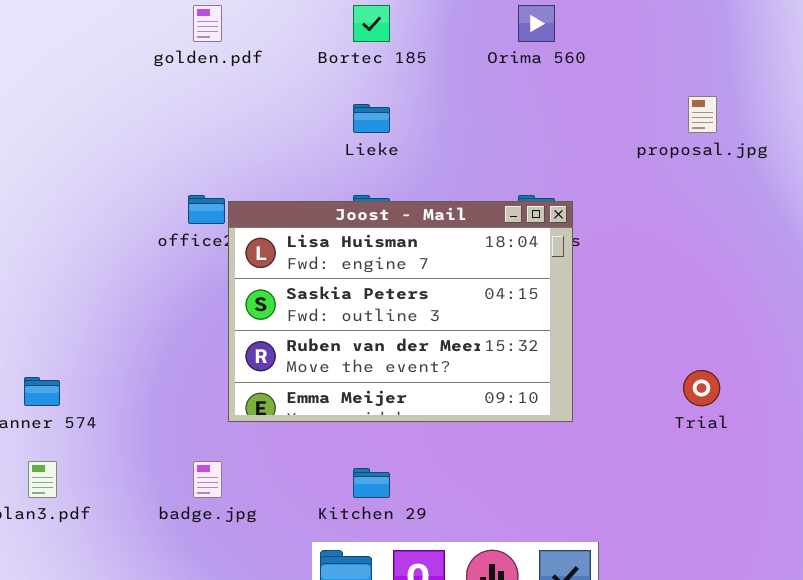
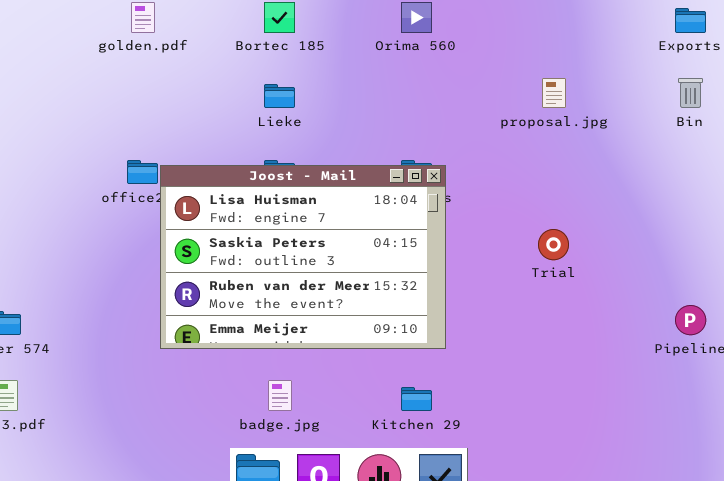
Trial: [683,370,720,406] -> [538,229,569,260], moved
badge.jpg: [193,461,222,498] -> [268,380,292,411], moved
Kitchen 29: [353,468,390,498] -> [401,387,432,411], moved

